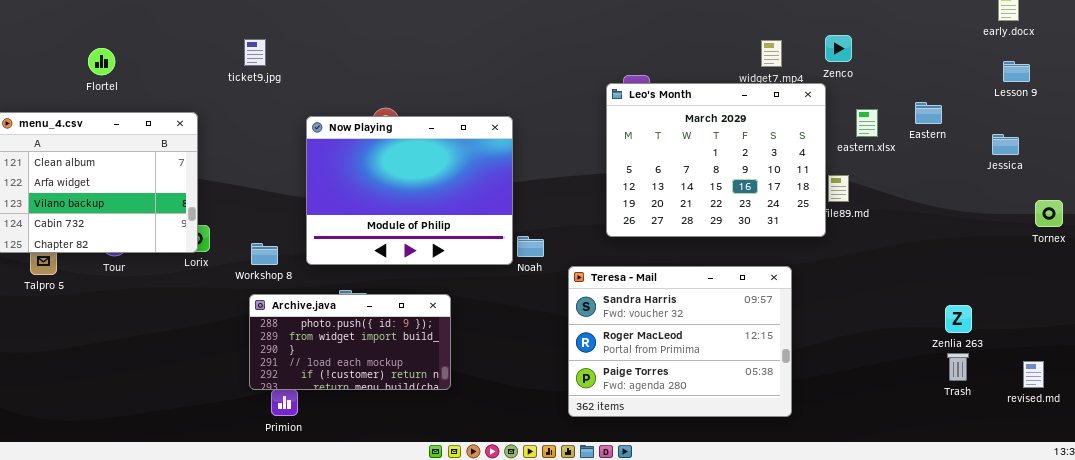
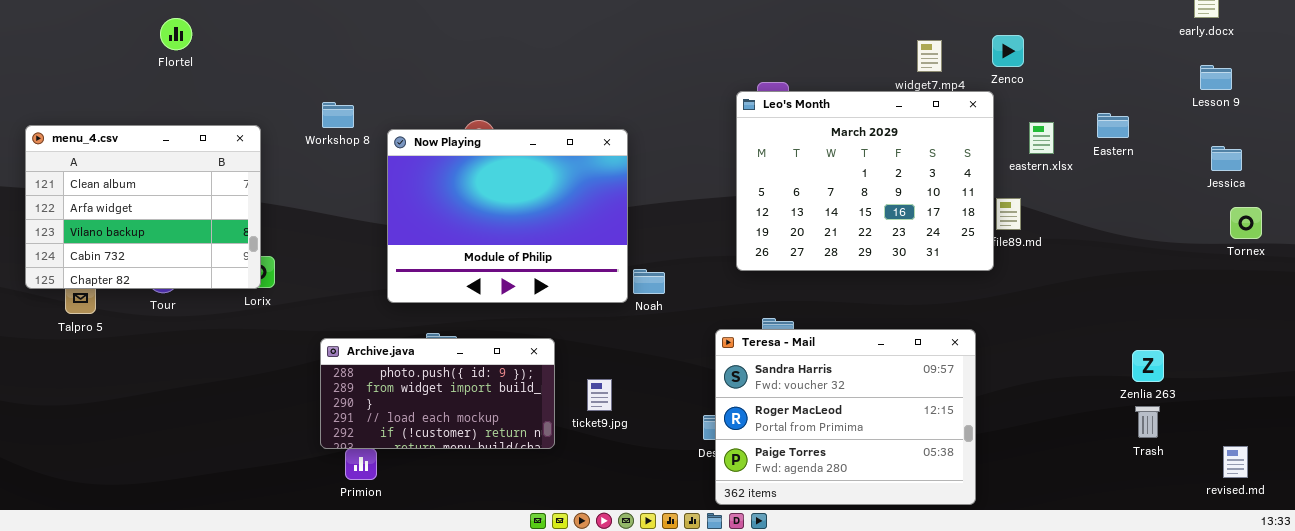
ticket9.jpg: [244,39,266,66] -> [587,379,612,411], moved
Flortel: [88,48,115,75] -> [160,18,192,50], moved
Jessica: [992,134,1019,155] -> [1211,146,1242,171], moved
Tornex: [1035,200,1063,227] -> [1230,207,1262,239], moved
Workshop 8: [251,243,278,265] -> [322,102,354,128], moved
Teresa - Mail: [568,266,792,417] -> [715,329,976,505], moved
revised.md: [1023,361,1044,388] -> [1223,446,1248,478], moved

